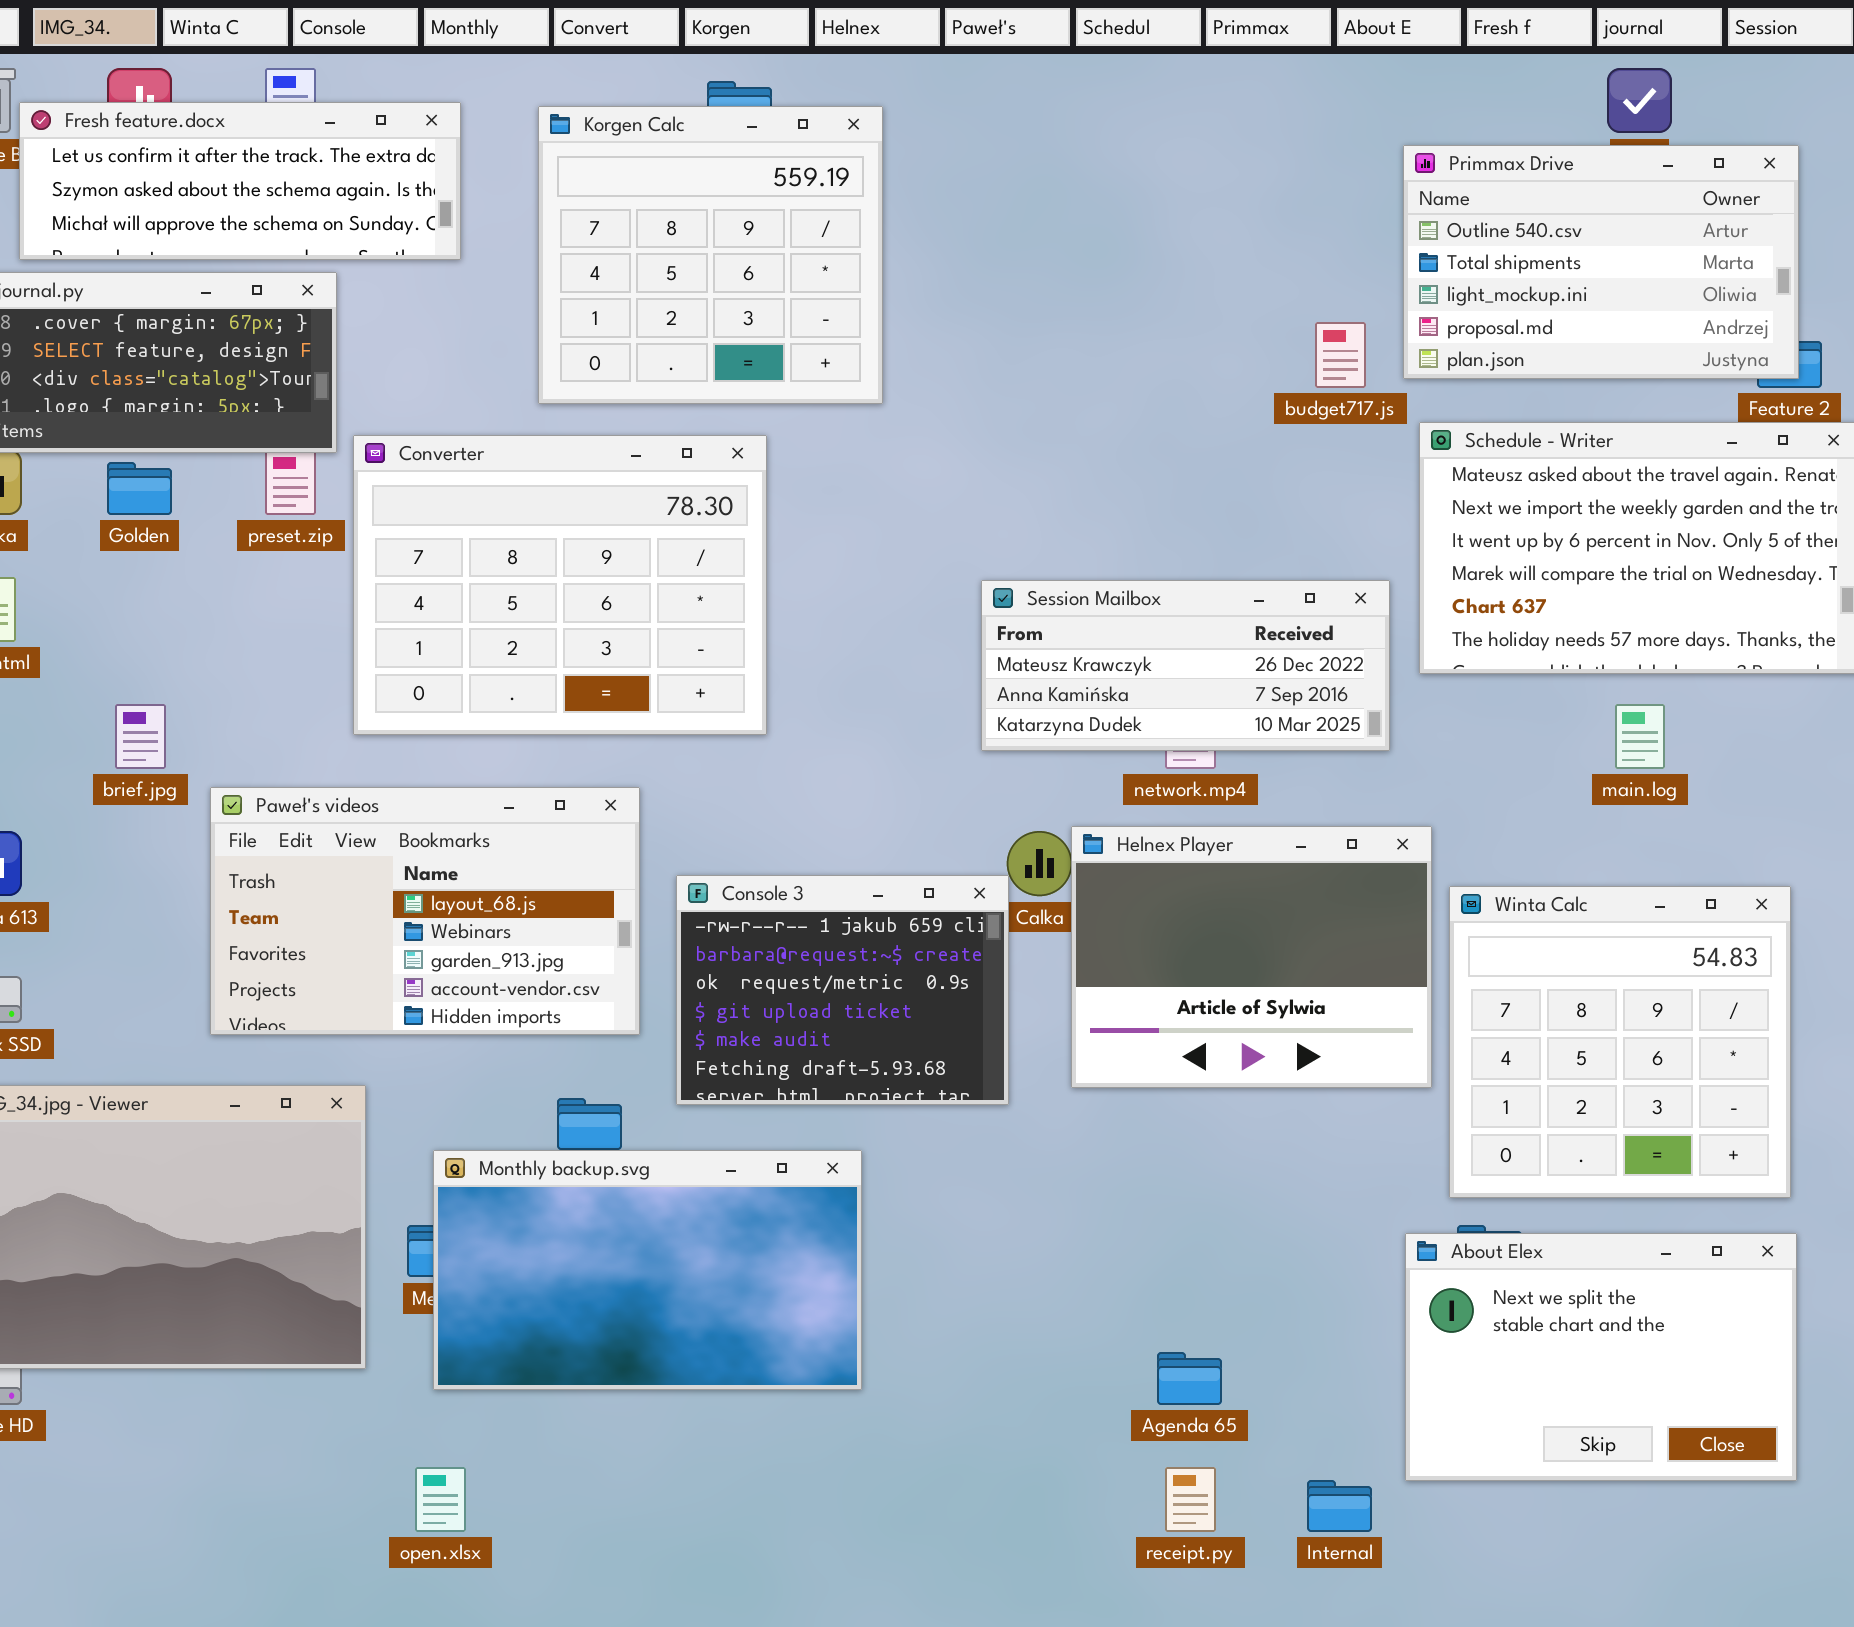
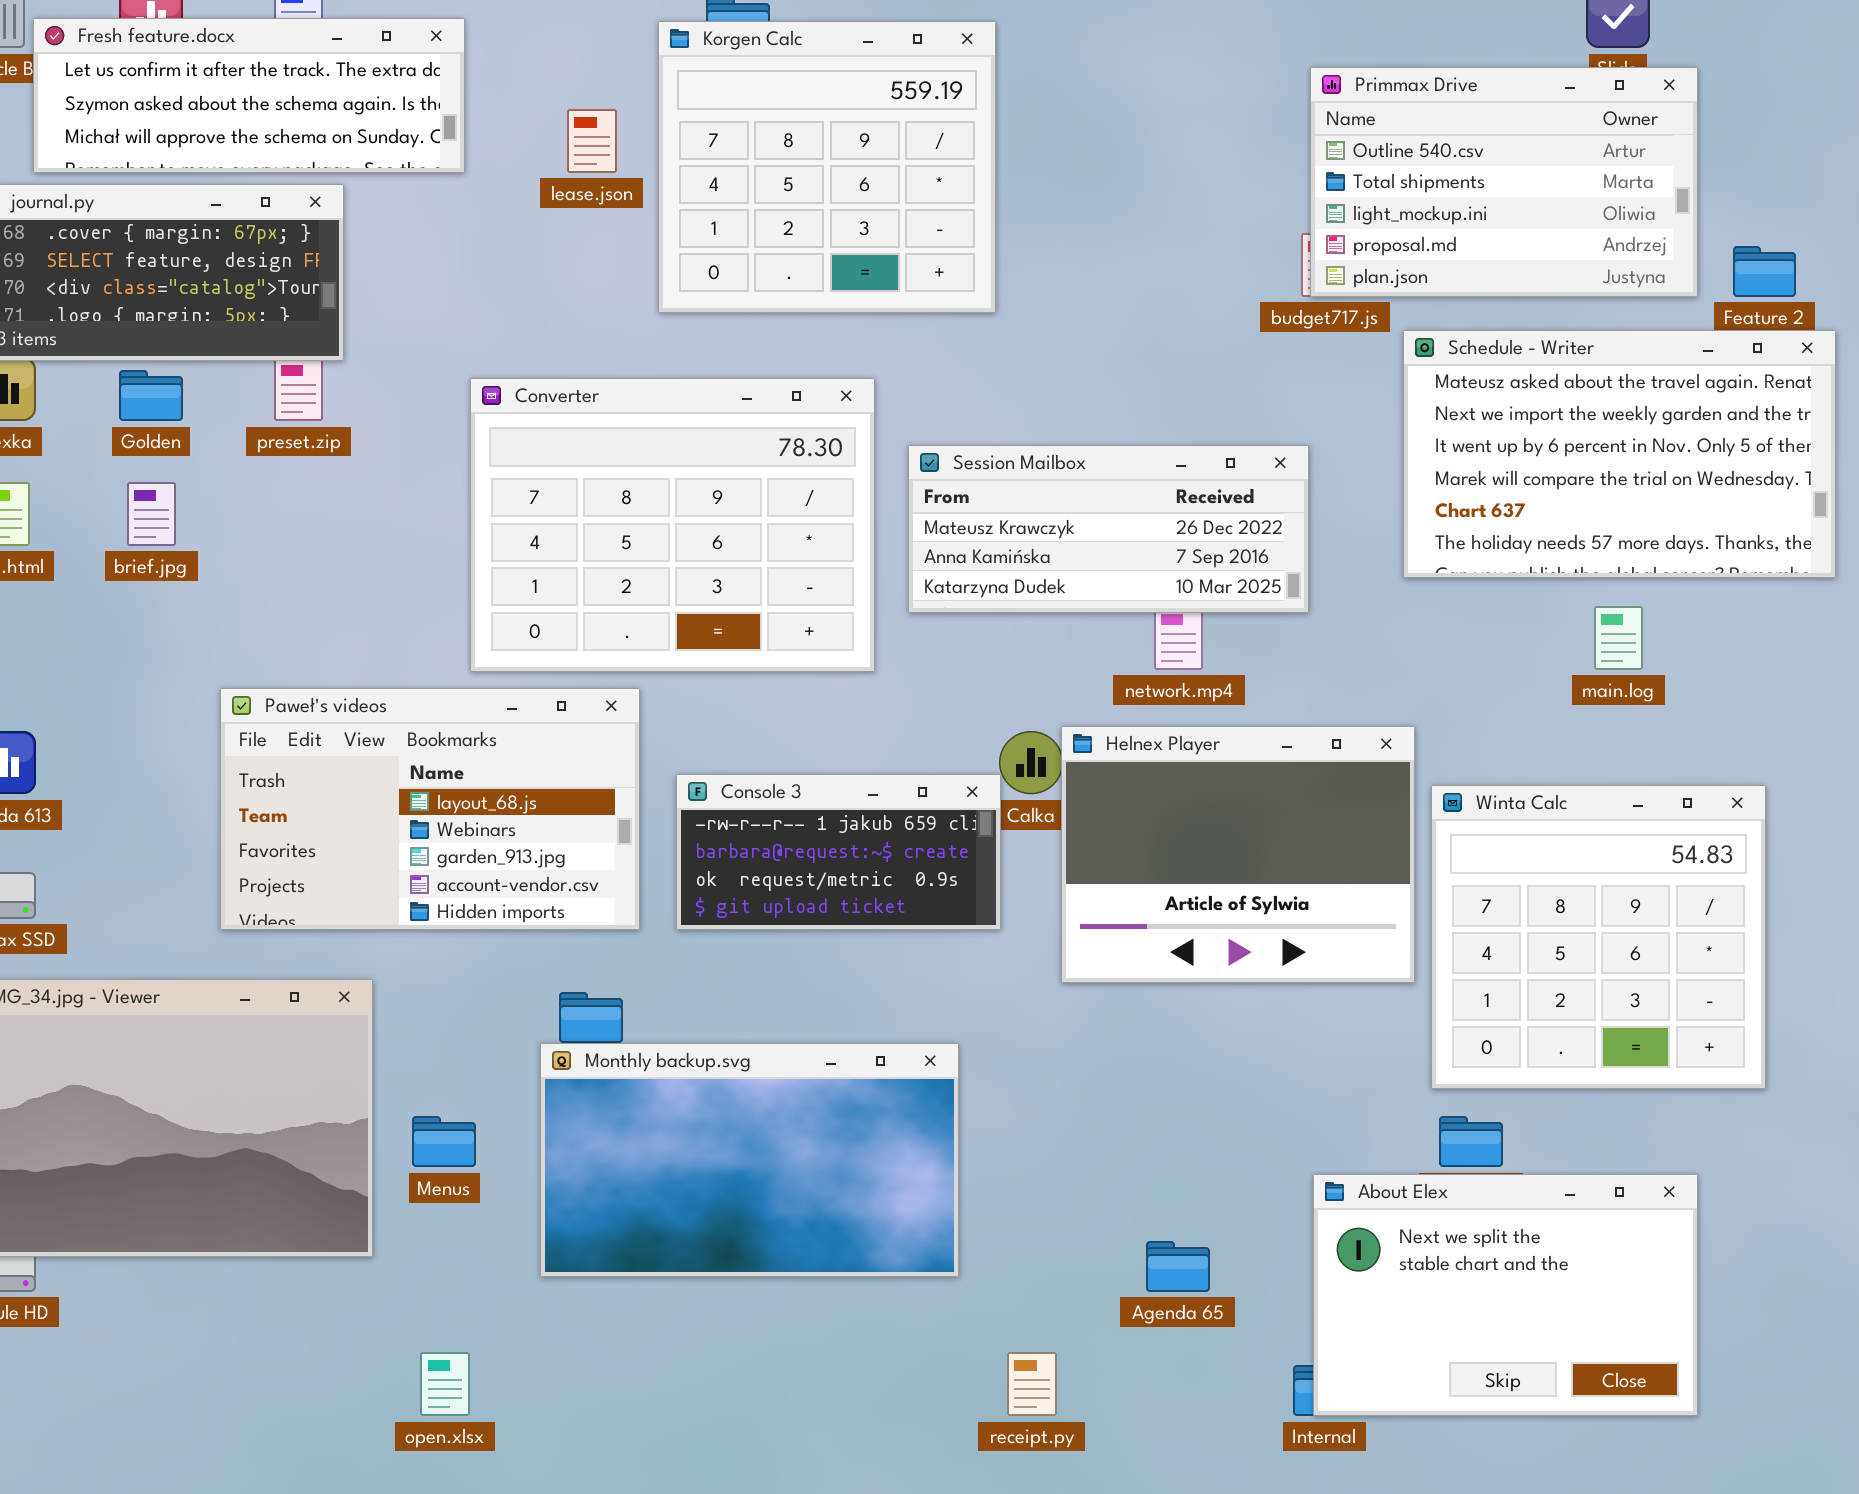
Korgen Calc: [538,106,883,404] -> [658,21,996,313], moved
Primmax Drive: [1403,145,1799,379] -> [1310,67,1698,297], moved
Converter: [353,435,767,735] -> [470,378,875,672], moved
Session Mailbox: [981,580,1390,751] -> [908,445,1309,613], moved
brief.jpg: [115,704,166,769] -> [127,482,176,546], moved
Console 3: [676,875,1009,1105] -> [676,774,1001,930], resized
Monthly backup.svg: [433,1150,862,1390] -> [540,1043,959,1277], moved
About Elex: [1405,1233,1797,1481] -> [1313,1174,1698,1416], moved
receipt.py: [1165,1467,1216,1532] -> [1007,1352,1057,1416], moved

